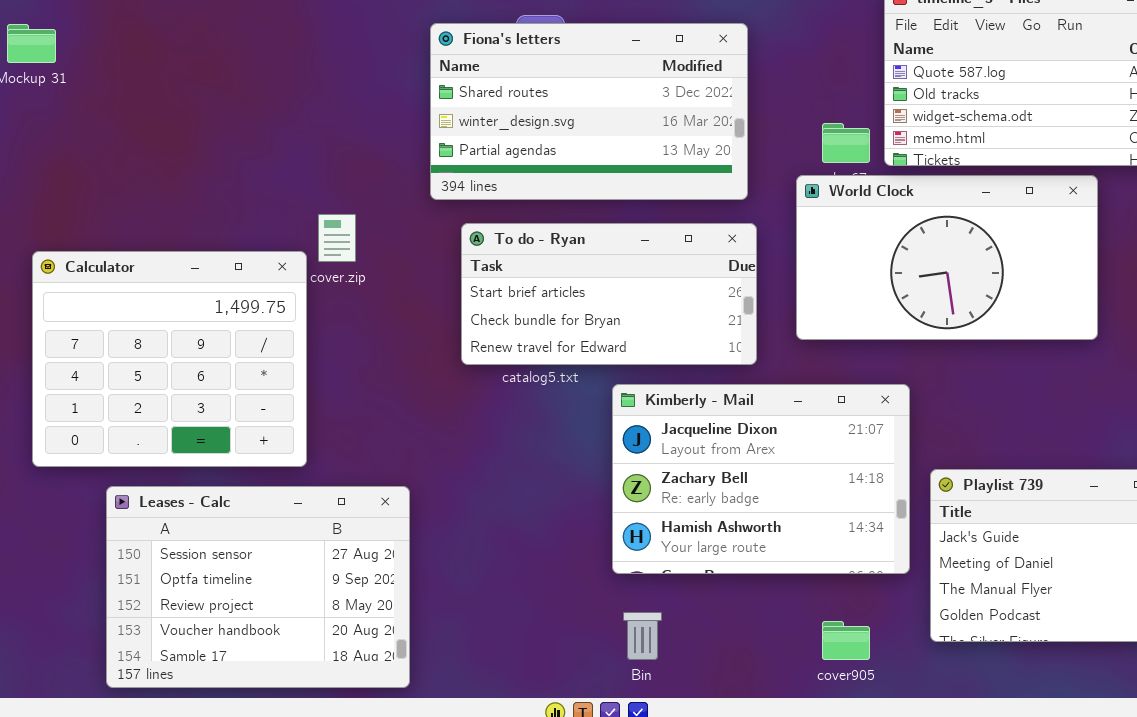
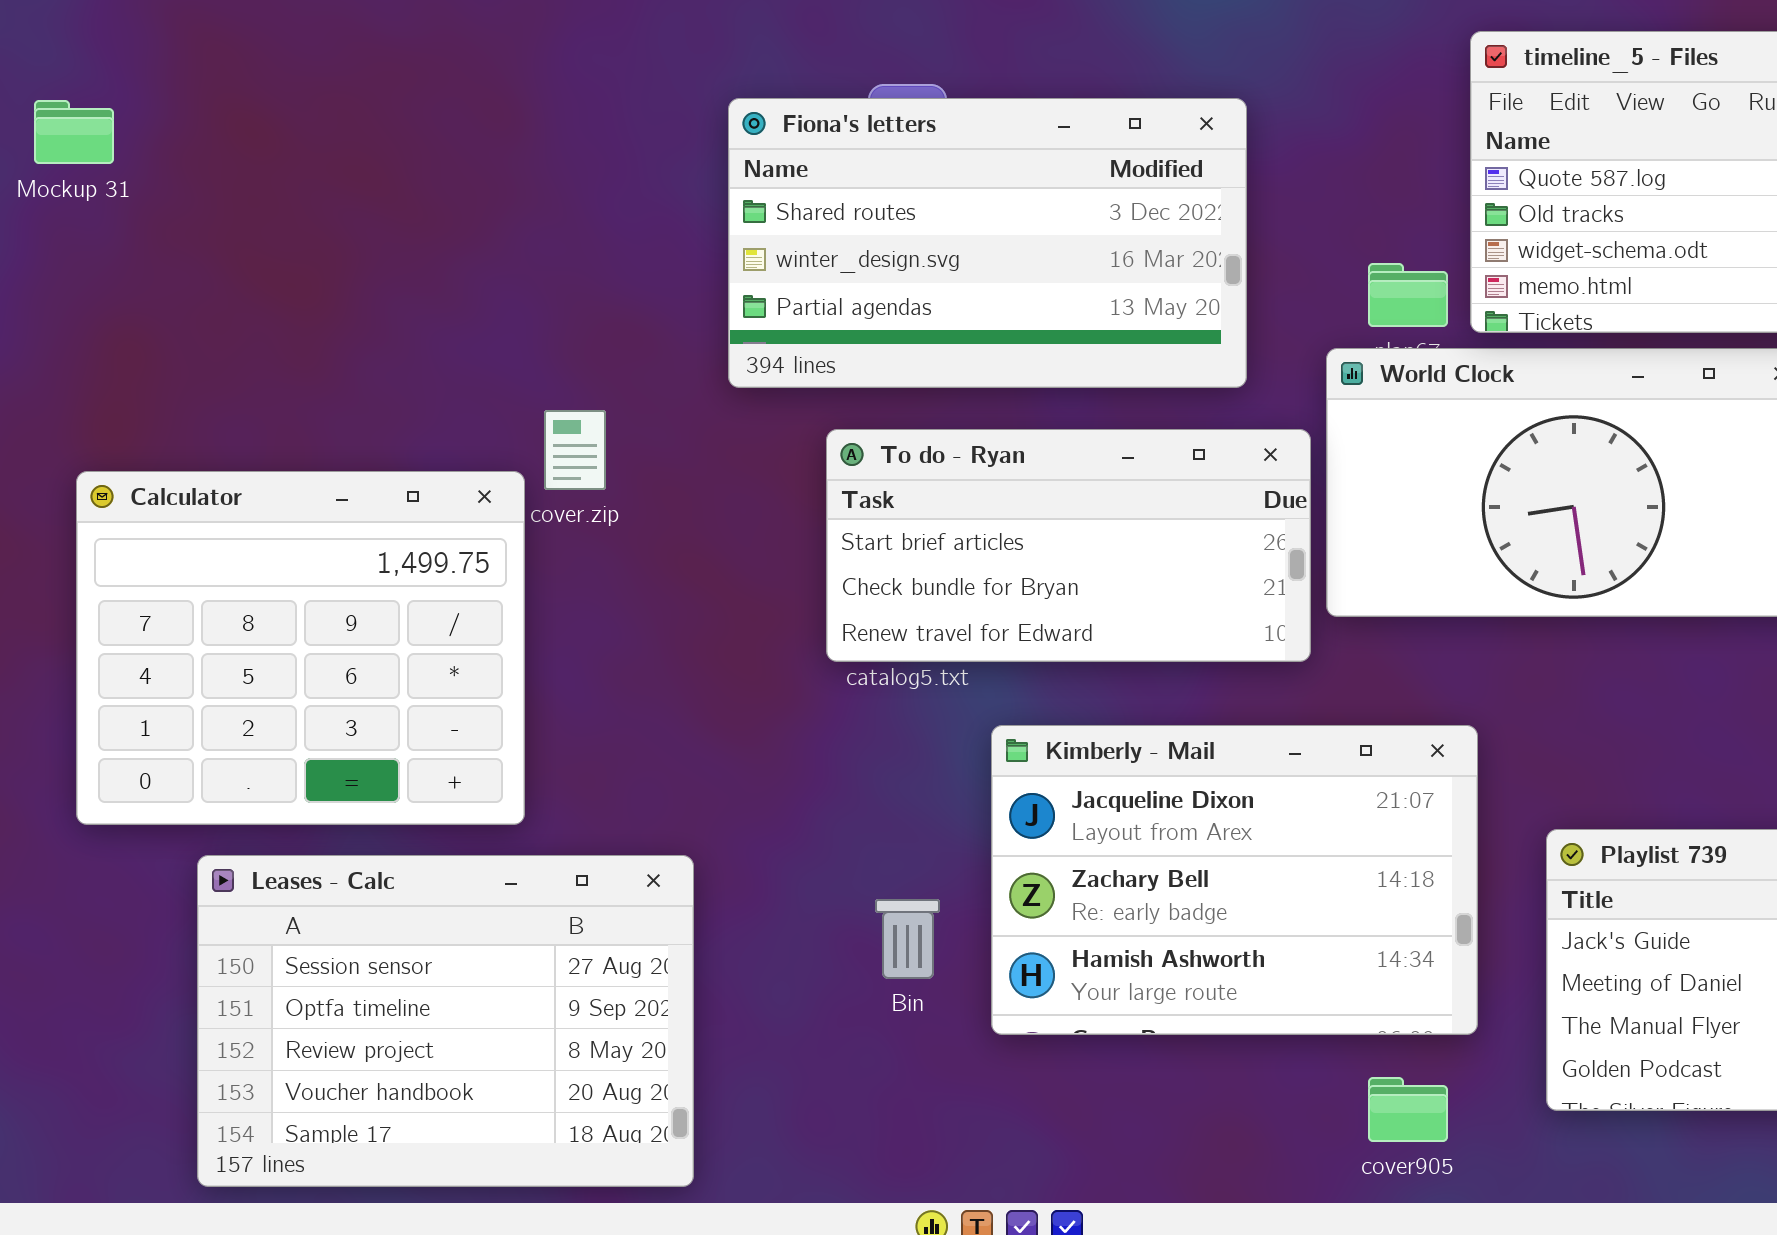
To do - Ryan: [461,223,757,365] -> [826,429,1311,662], moved
Kimberly - Mail: [612,384,910,574] -> [991,725,1478,1035], moved
Bin: [623,612,662,660] -> [875,899,940,979], moved

